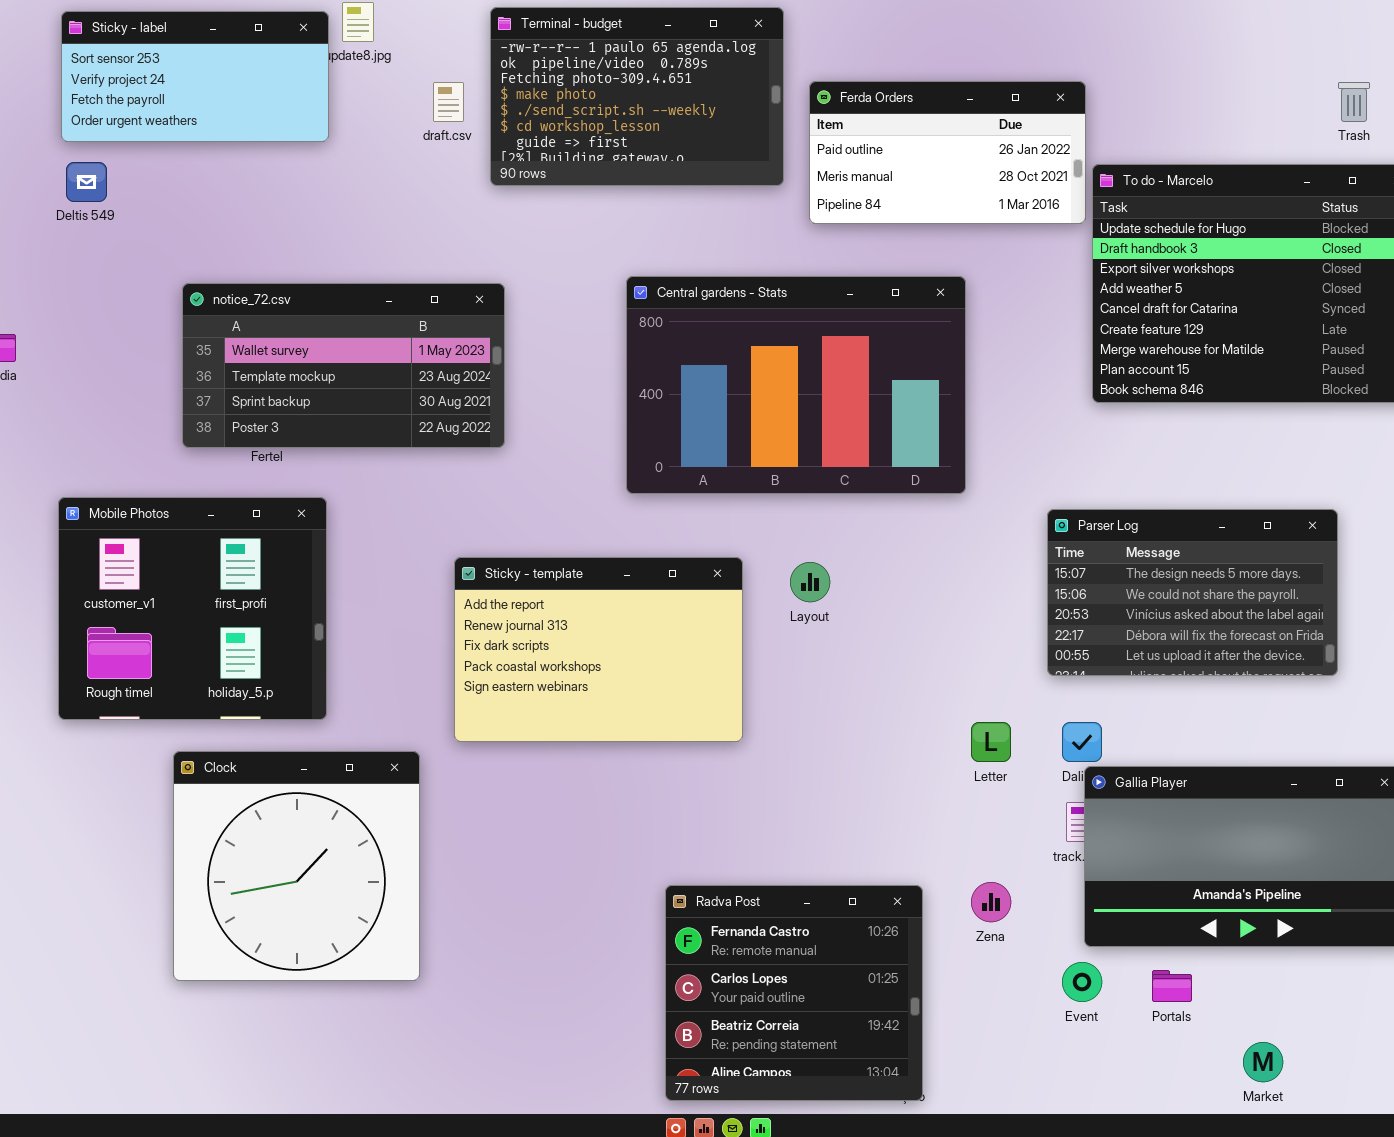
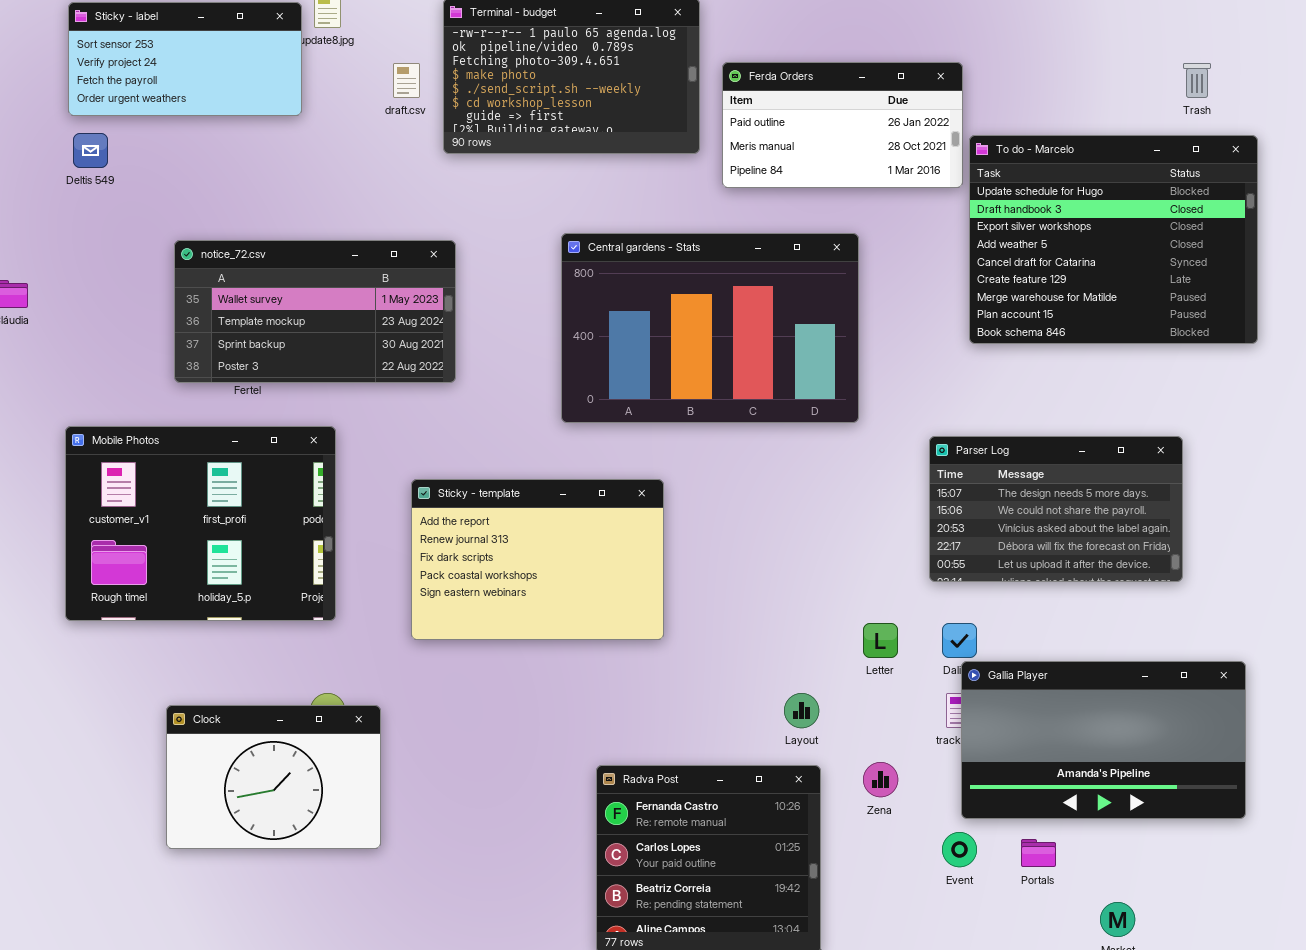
Mobile Photos: [58,497,327,720] -> [65,426,336,621], resized
Layout: [790,562,830,602] -> [784,693,819,728], moved
Clock: [173,751,420,981] -> [166,705,381,849], resized

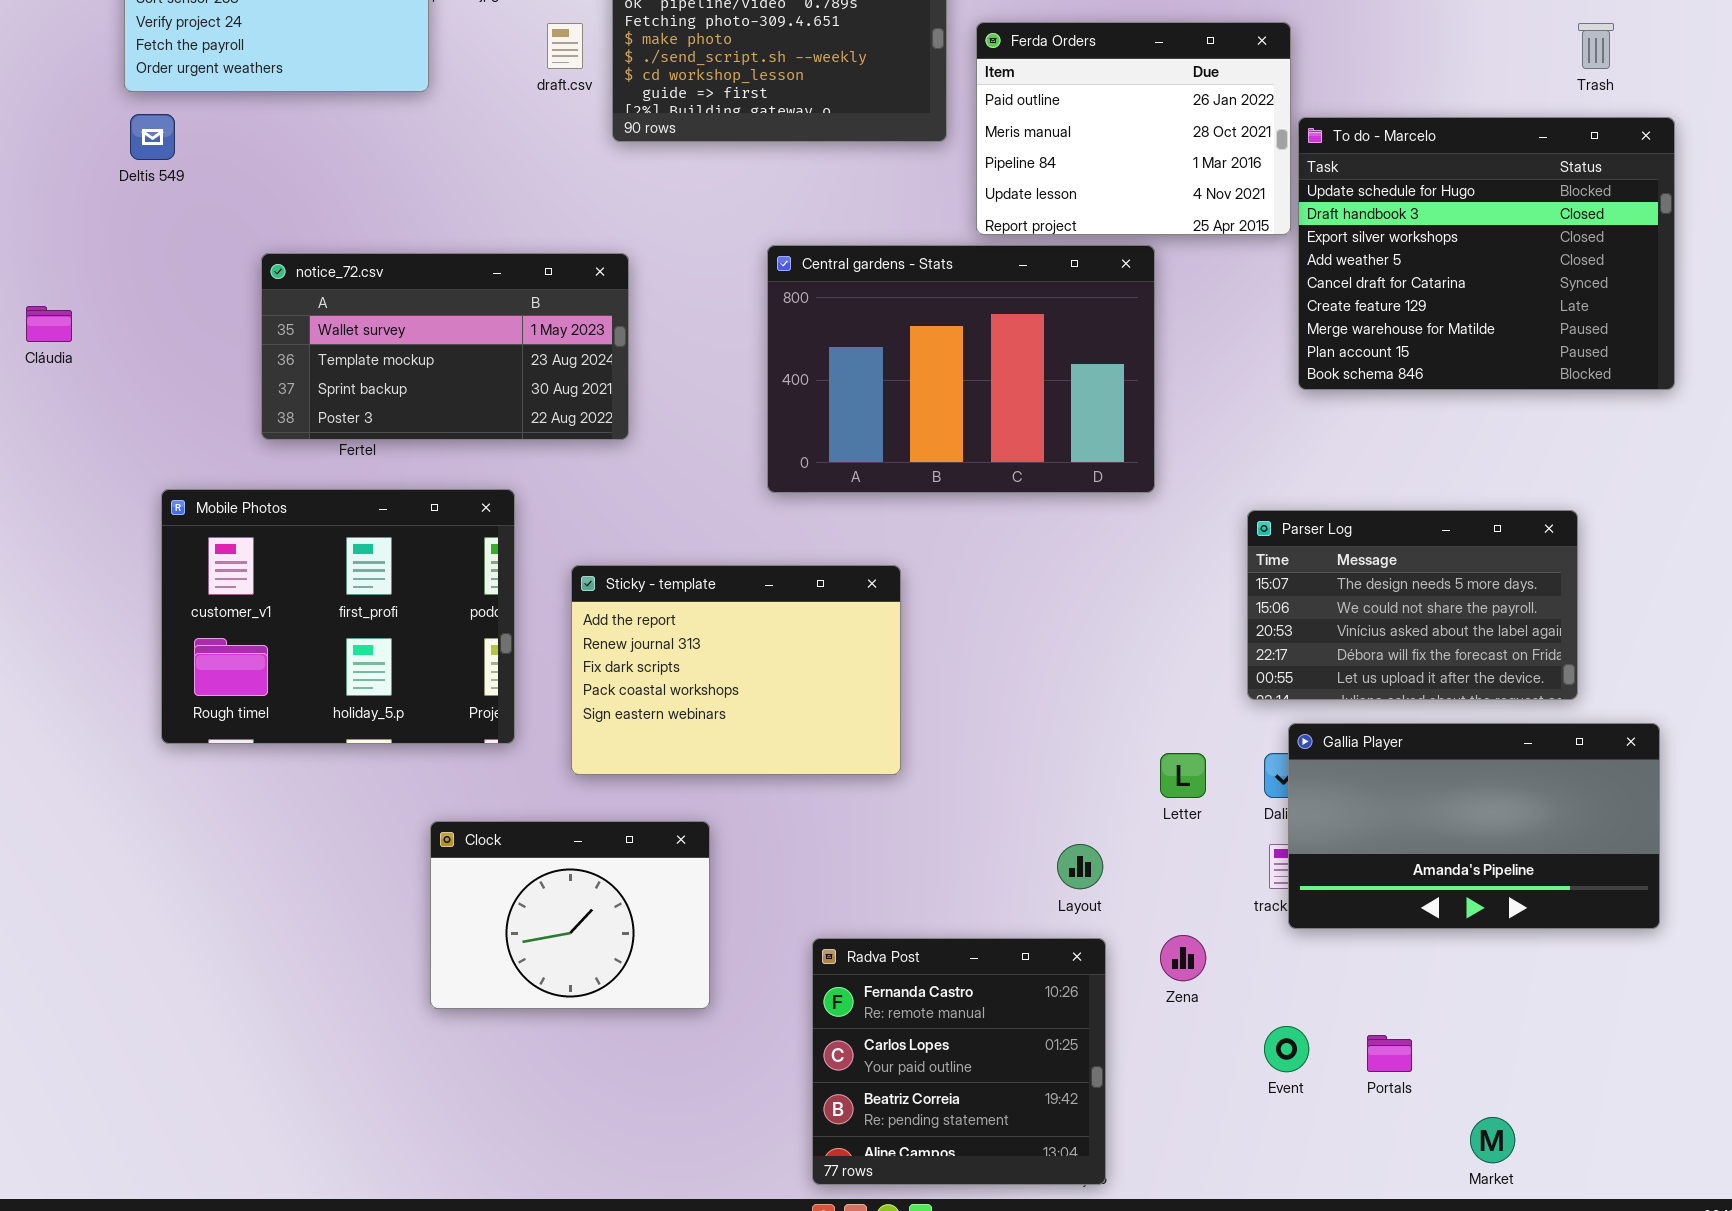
Ferda Orders: [722,62,963,188] -> [976,22,1291,235], resized
Mobile Photos: [65,426,336,621] -> [161,489,515,744], moved
Gallia Player: [961,661,1246,819] -> [1288,723,1660,929], moved
Clock: [166,705,381,849] -> [430,821,710,1009], moved

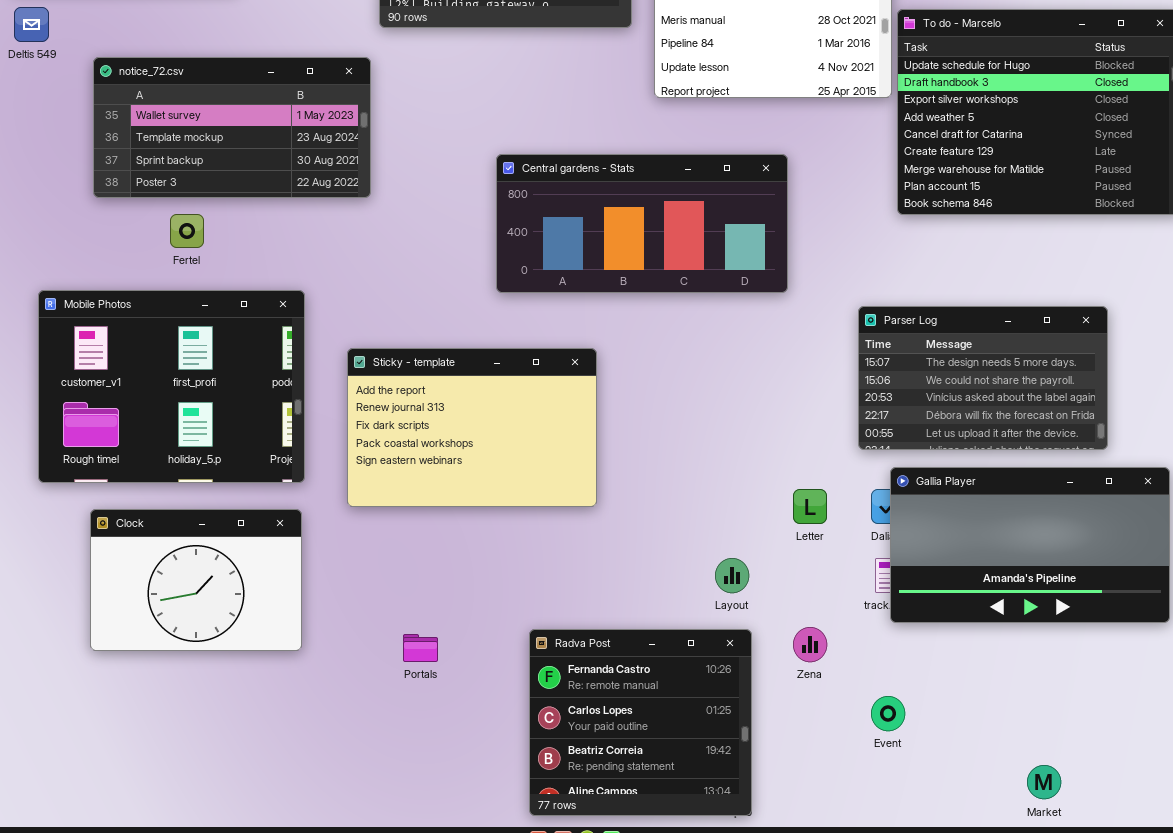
Central gardens - Stats: [767,245,1155,493] -> [496,154,788,293], resized
notice_72.csv: [261,253,629,440] -> [93,57,371,198], moved
Clock: [430,821,710,1009] -> [90,509,302,651], moved
Portals: [1367,1035,1412,1072] -> [403,634,438,662], moved

